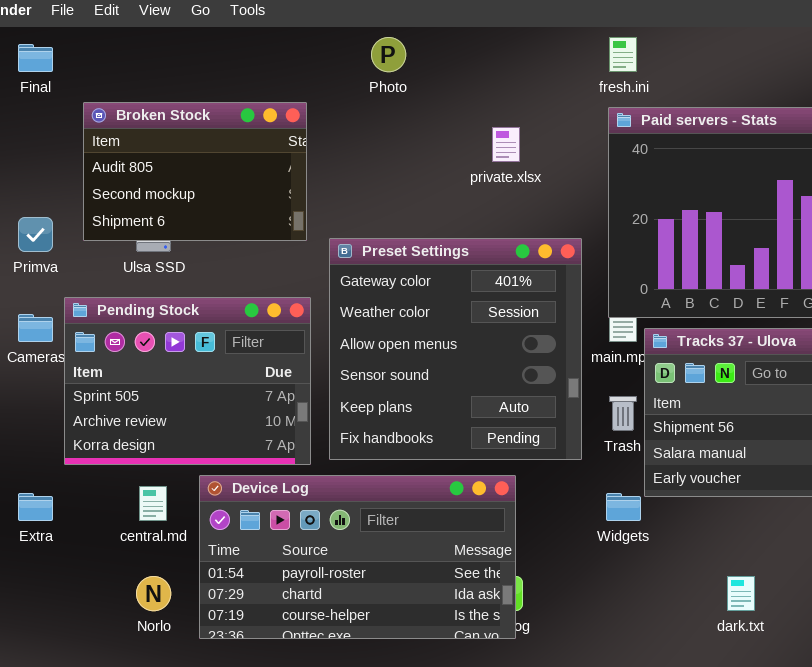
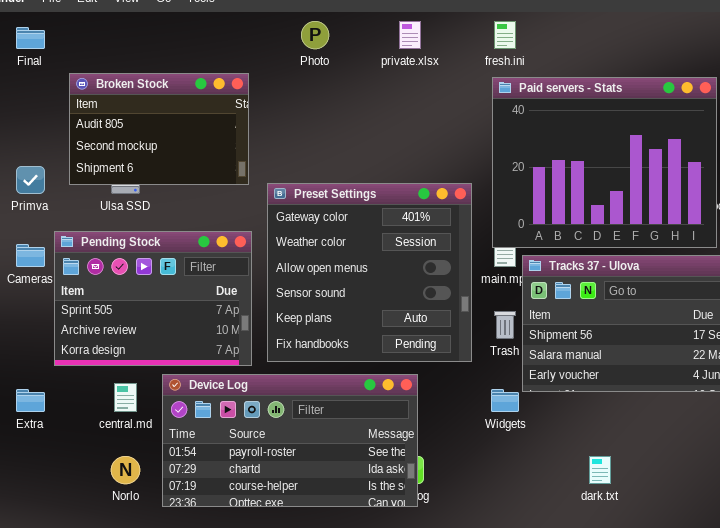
private.xlsx: [492,127,520,162] -> [399,21,421,49], moved

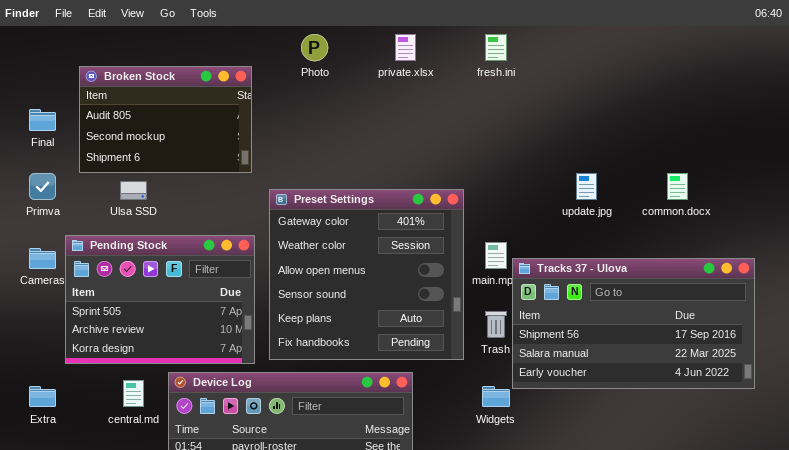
Final: [16,27,45,49] -> [29,109,56,131], moved
Broken Stock: [69,73,249,185] -> [79,66,252,173], moved
Paid servers - Stats: [492,77,717,248] -> none, closed

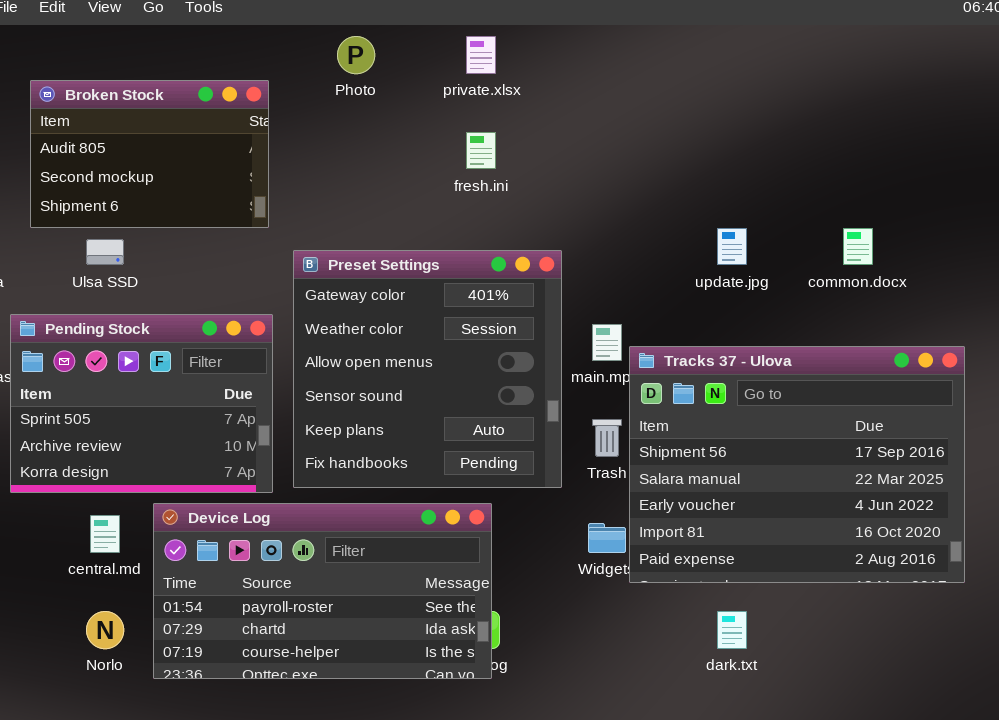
fresh.ini: [485,34,507,61] -> [466,132,496,169], moved
Tracks 37 - Ulova: [512,258,755,389] -> [629,346,965,583], resized

